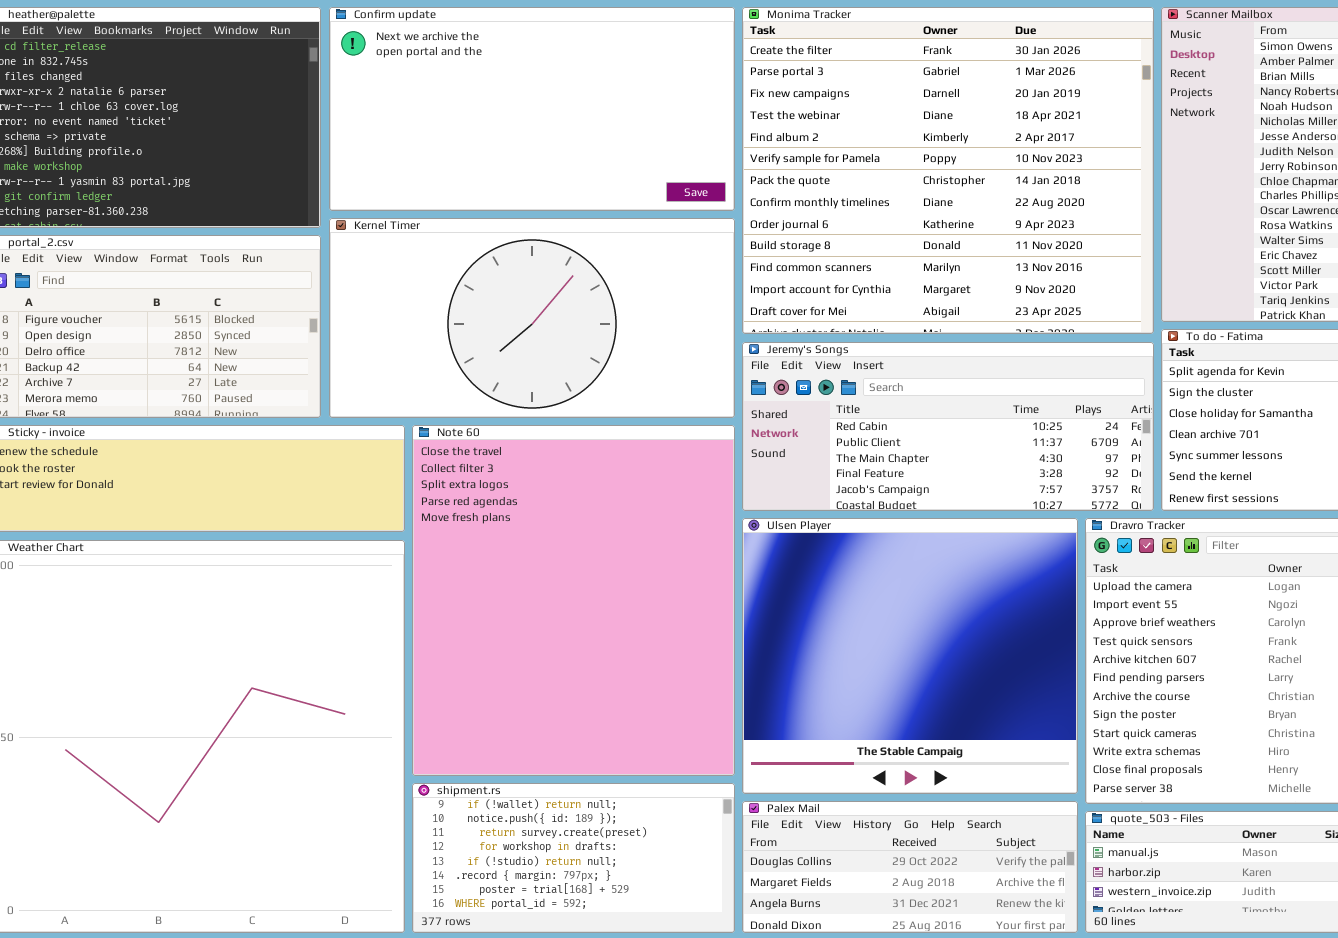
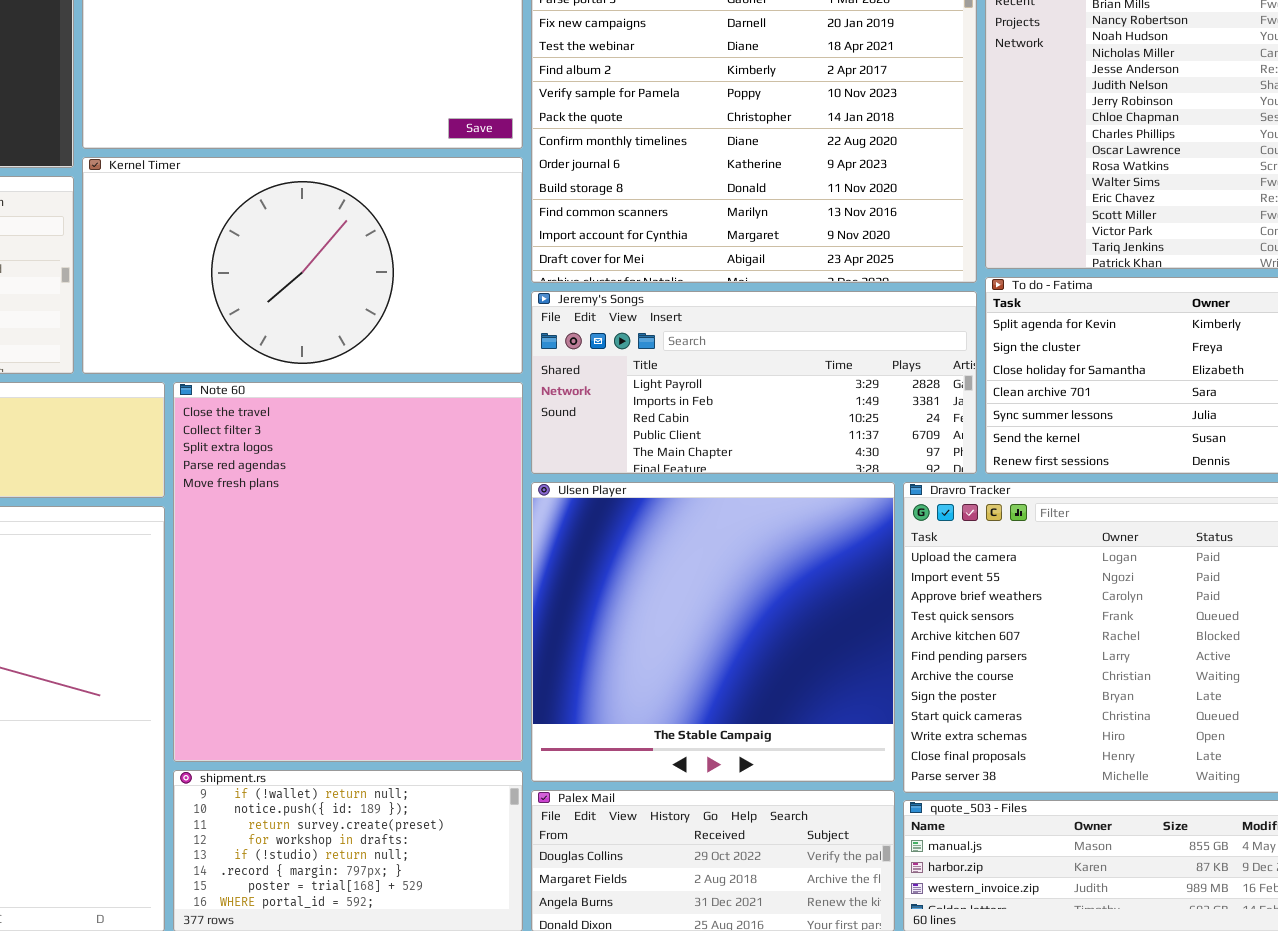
Jeremy's Songs: [742,342,1154,511] -> [531,291,977,474], scrolled up 2 rows

